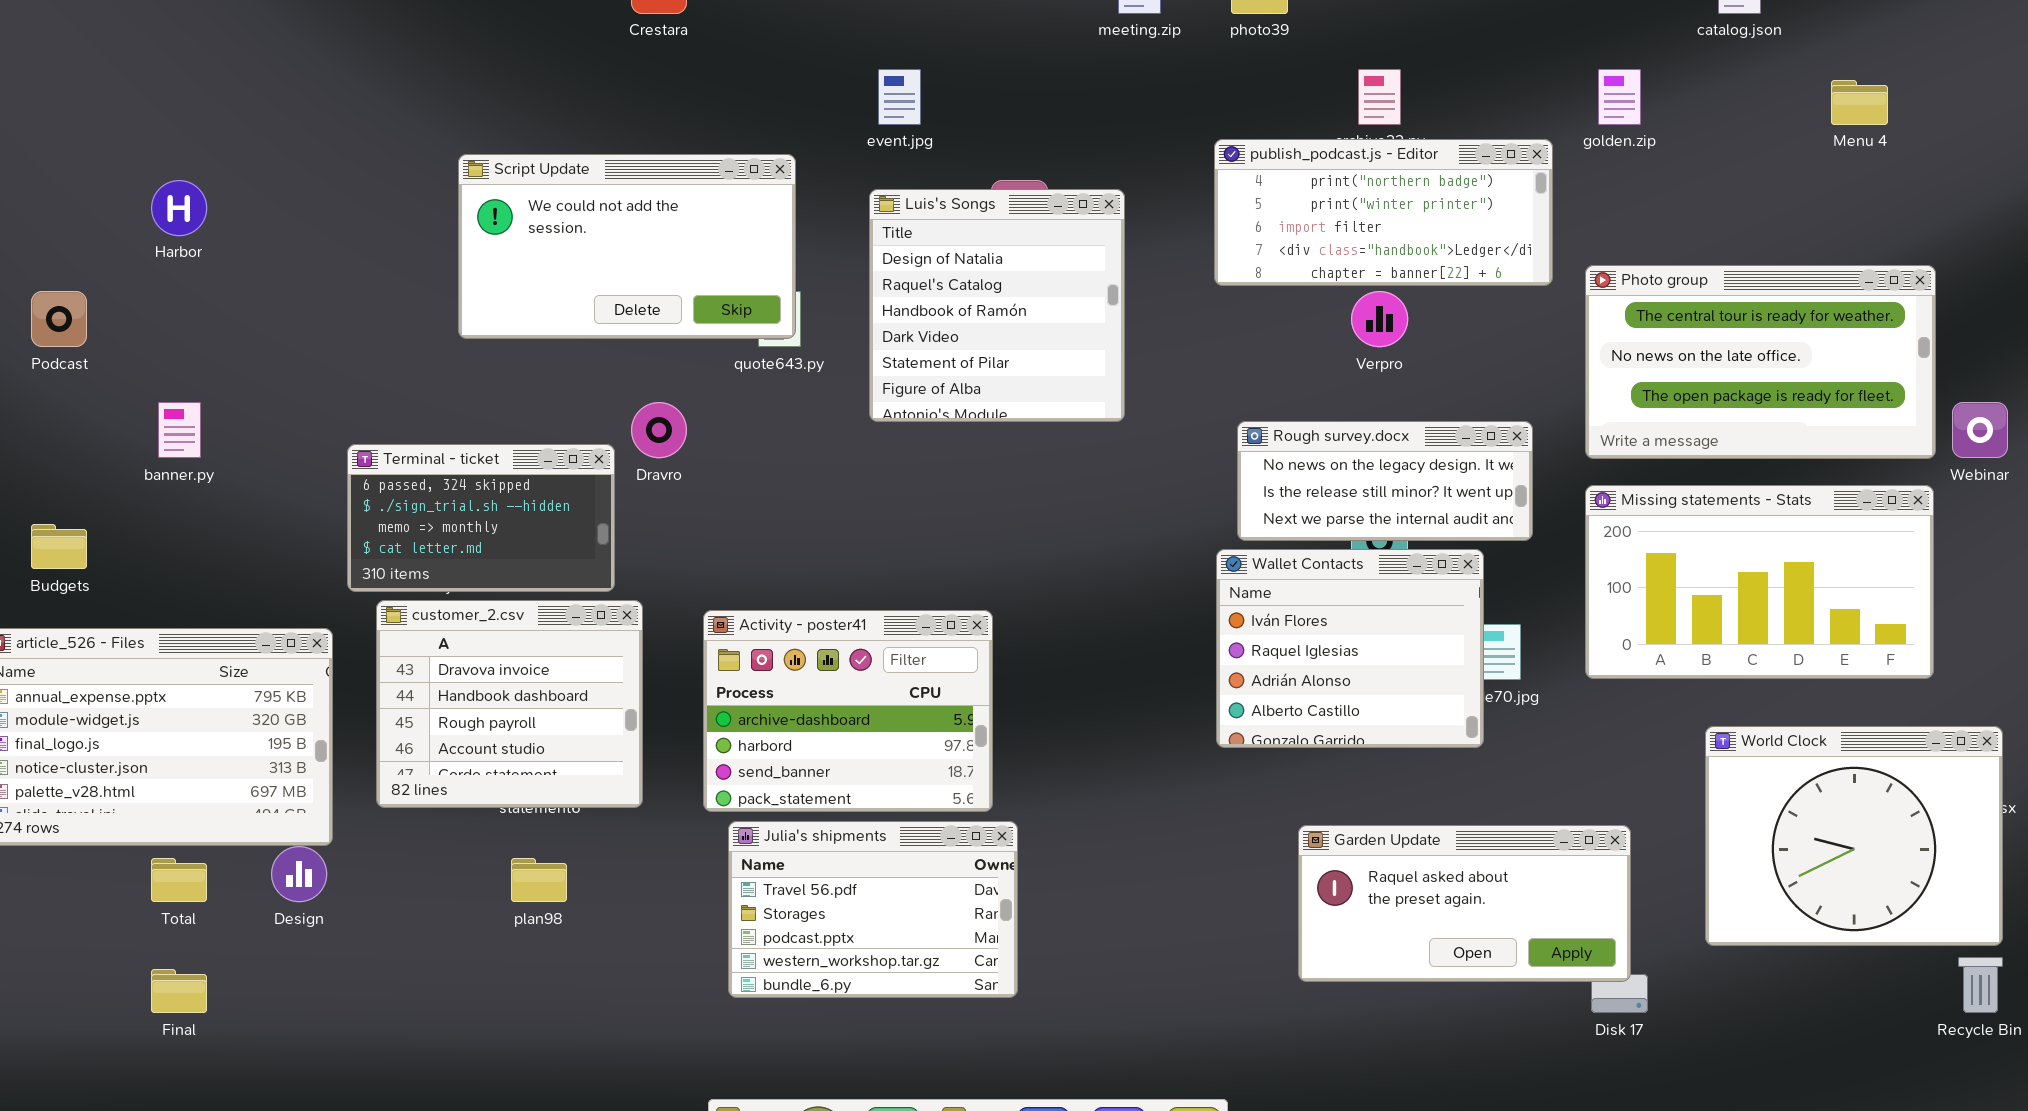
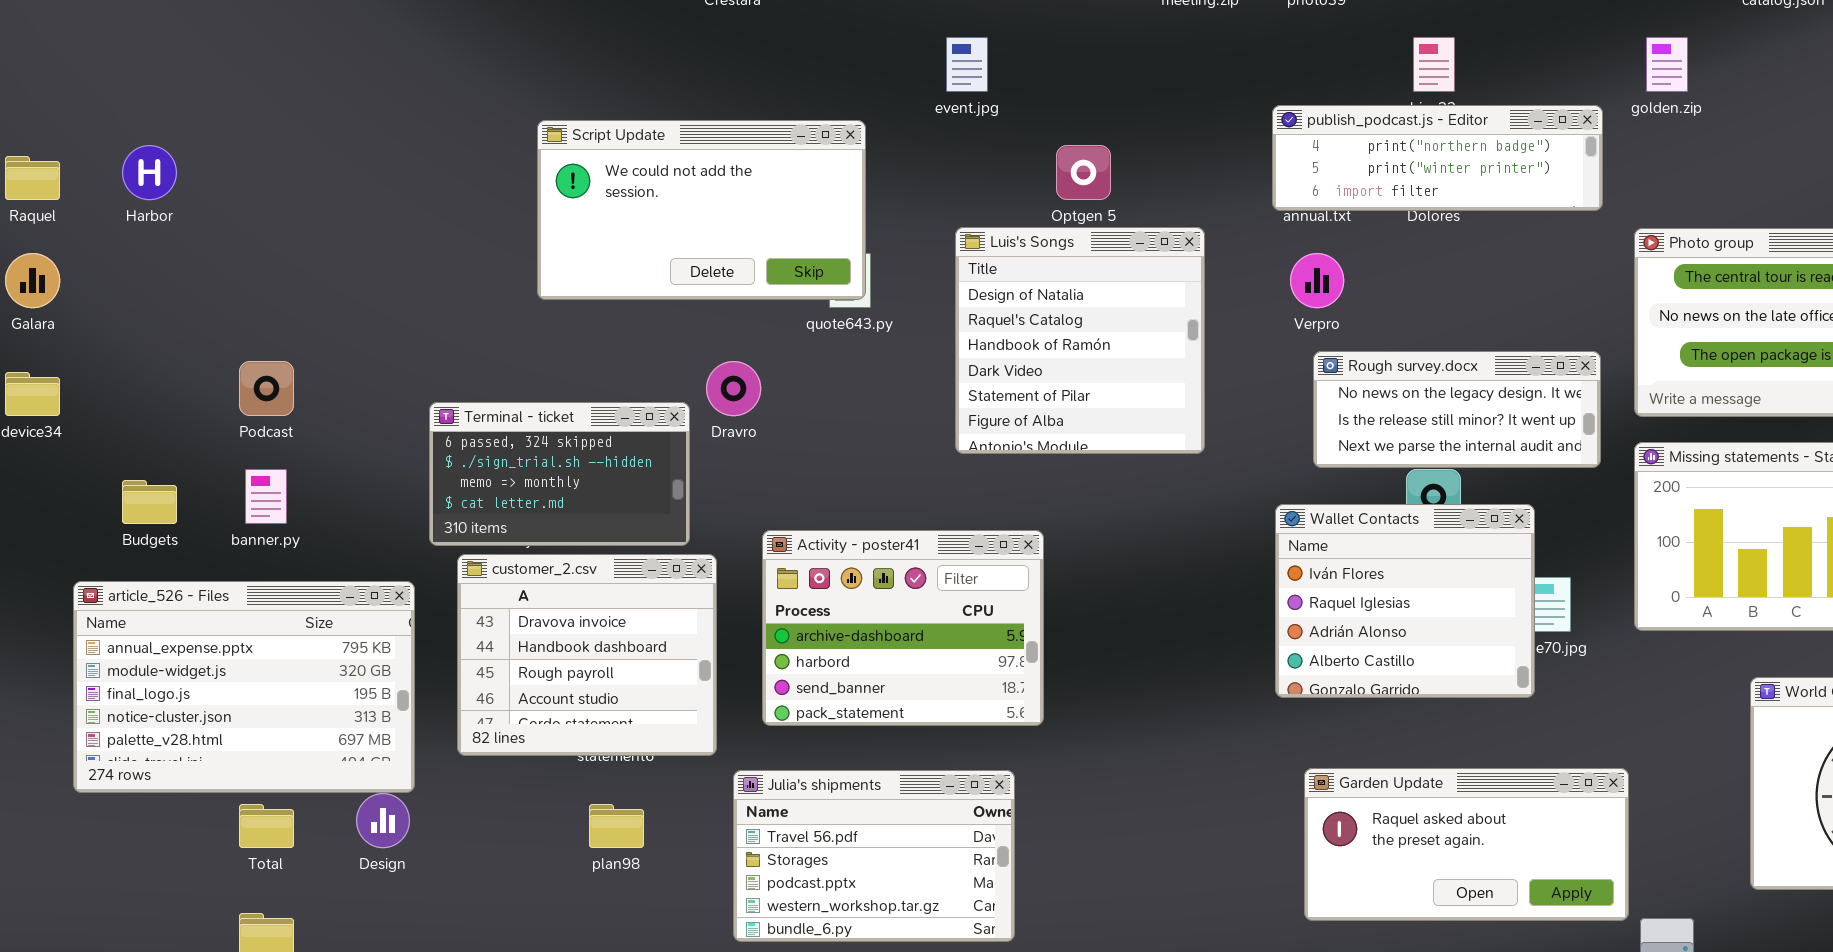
publish_podcast.js - Editor: [1214,139,1553,286] -> [1272,105,1603,211], resized
Harbor: [151,180,207,236] -> [122,145,177,200], moved
Luis's Songs: [869,189,1125,422] -> [955,227,1205,454], moved
Podcast: [31,291,87,347] -> [239,361,294,416], moved
Verpro: [1351,291,1408,347] -> [1290,253,1344,308], moved
banner.py: [158,402,201,458] -> [245,469,287,524], moved
Rough survey.docx: [1237,421,1533,541] -> [1313,351,1601,468], moved
Activity - poster41: [703,610,993,812] -> [762,530,1044,726], moved
Julia's shipments: [728,821,1018,998] -> [733,770,1015,942], moved
Garden Update: [1298,825,1631,982] -> [1304,768,1629,921], moved

